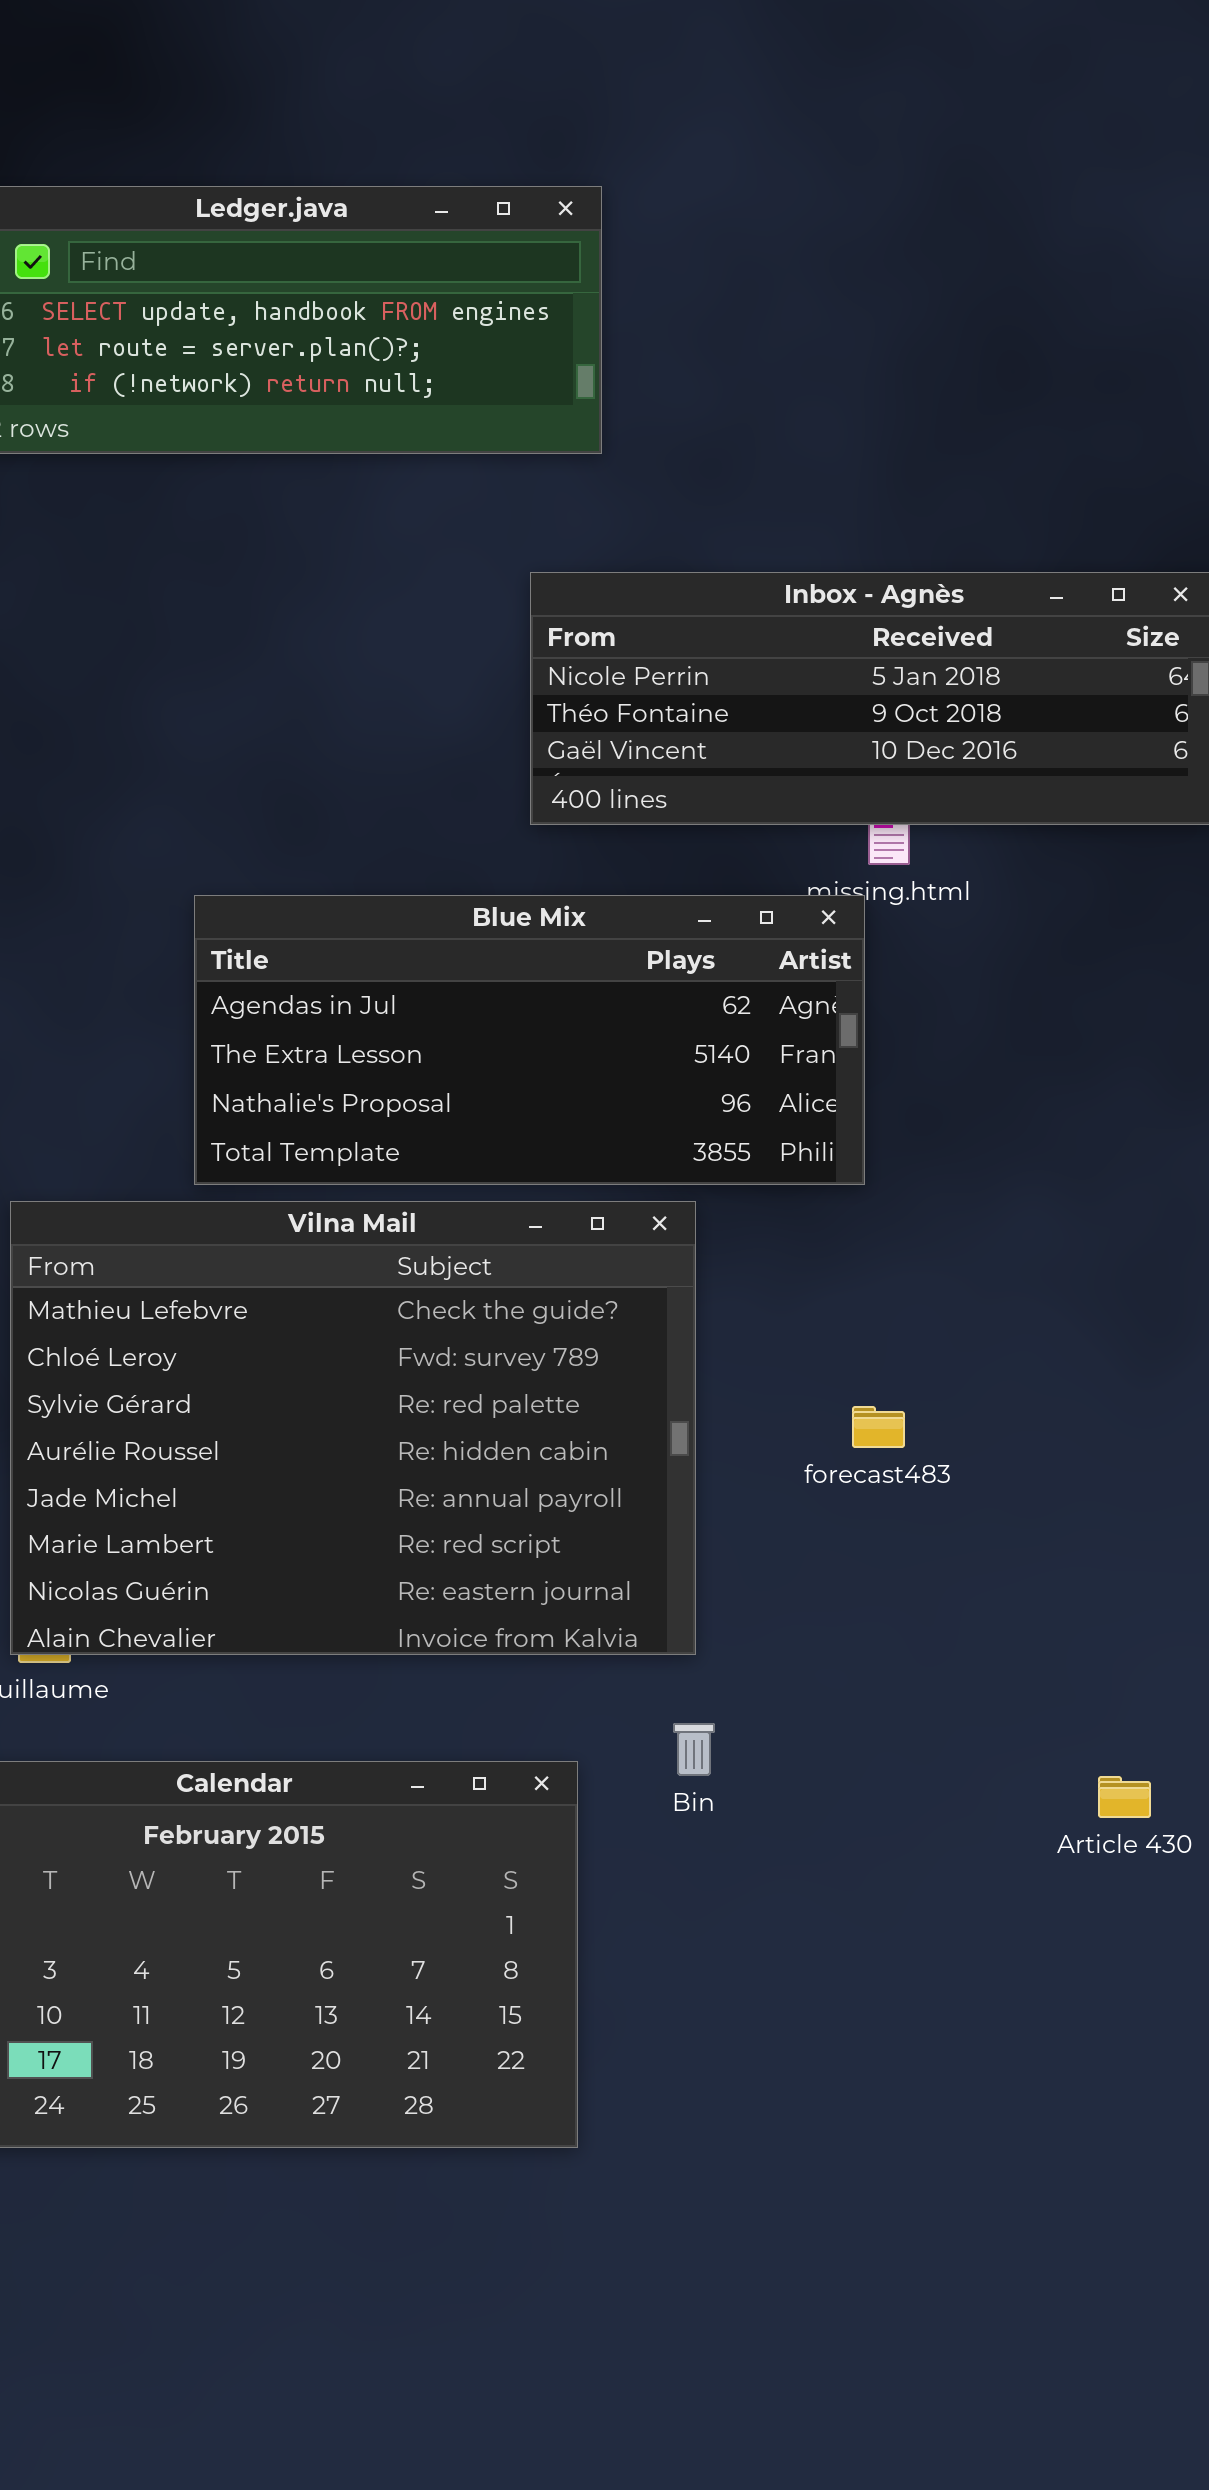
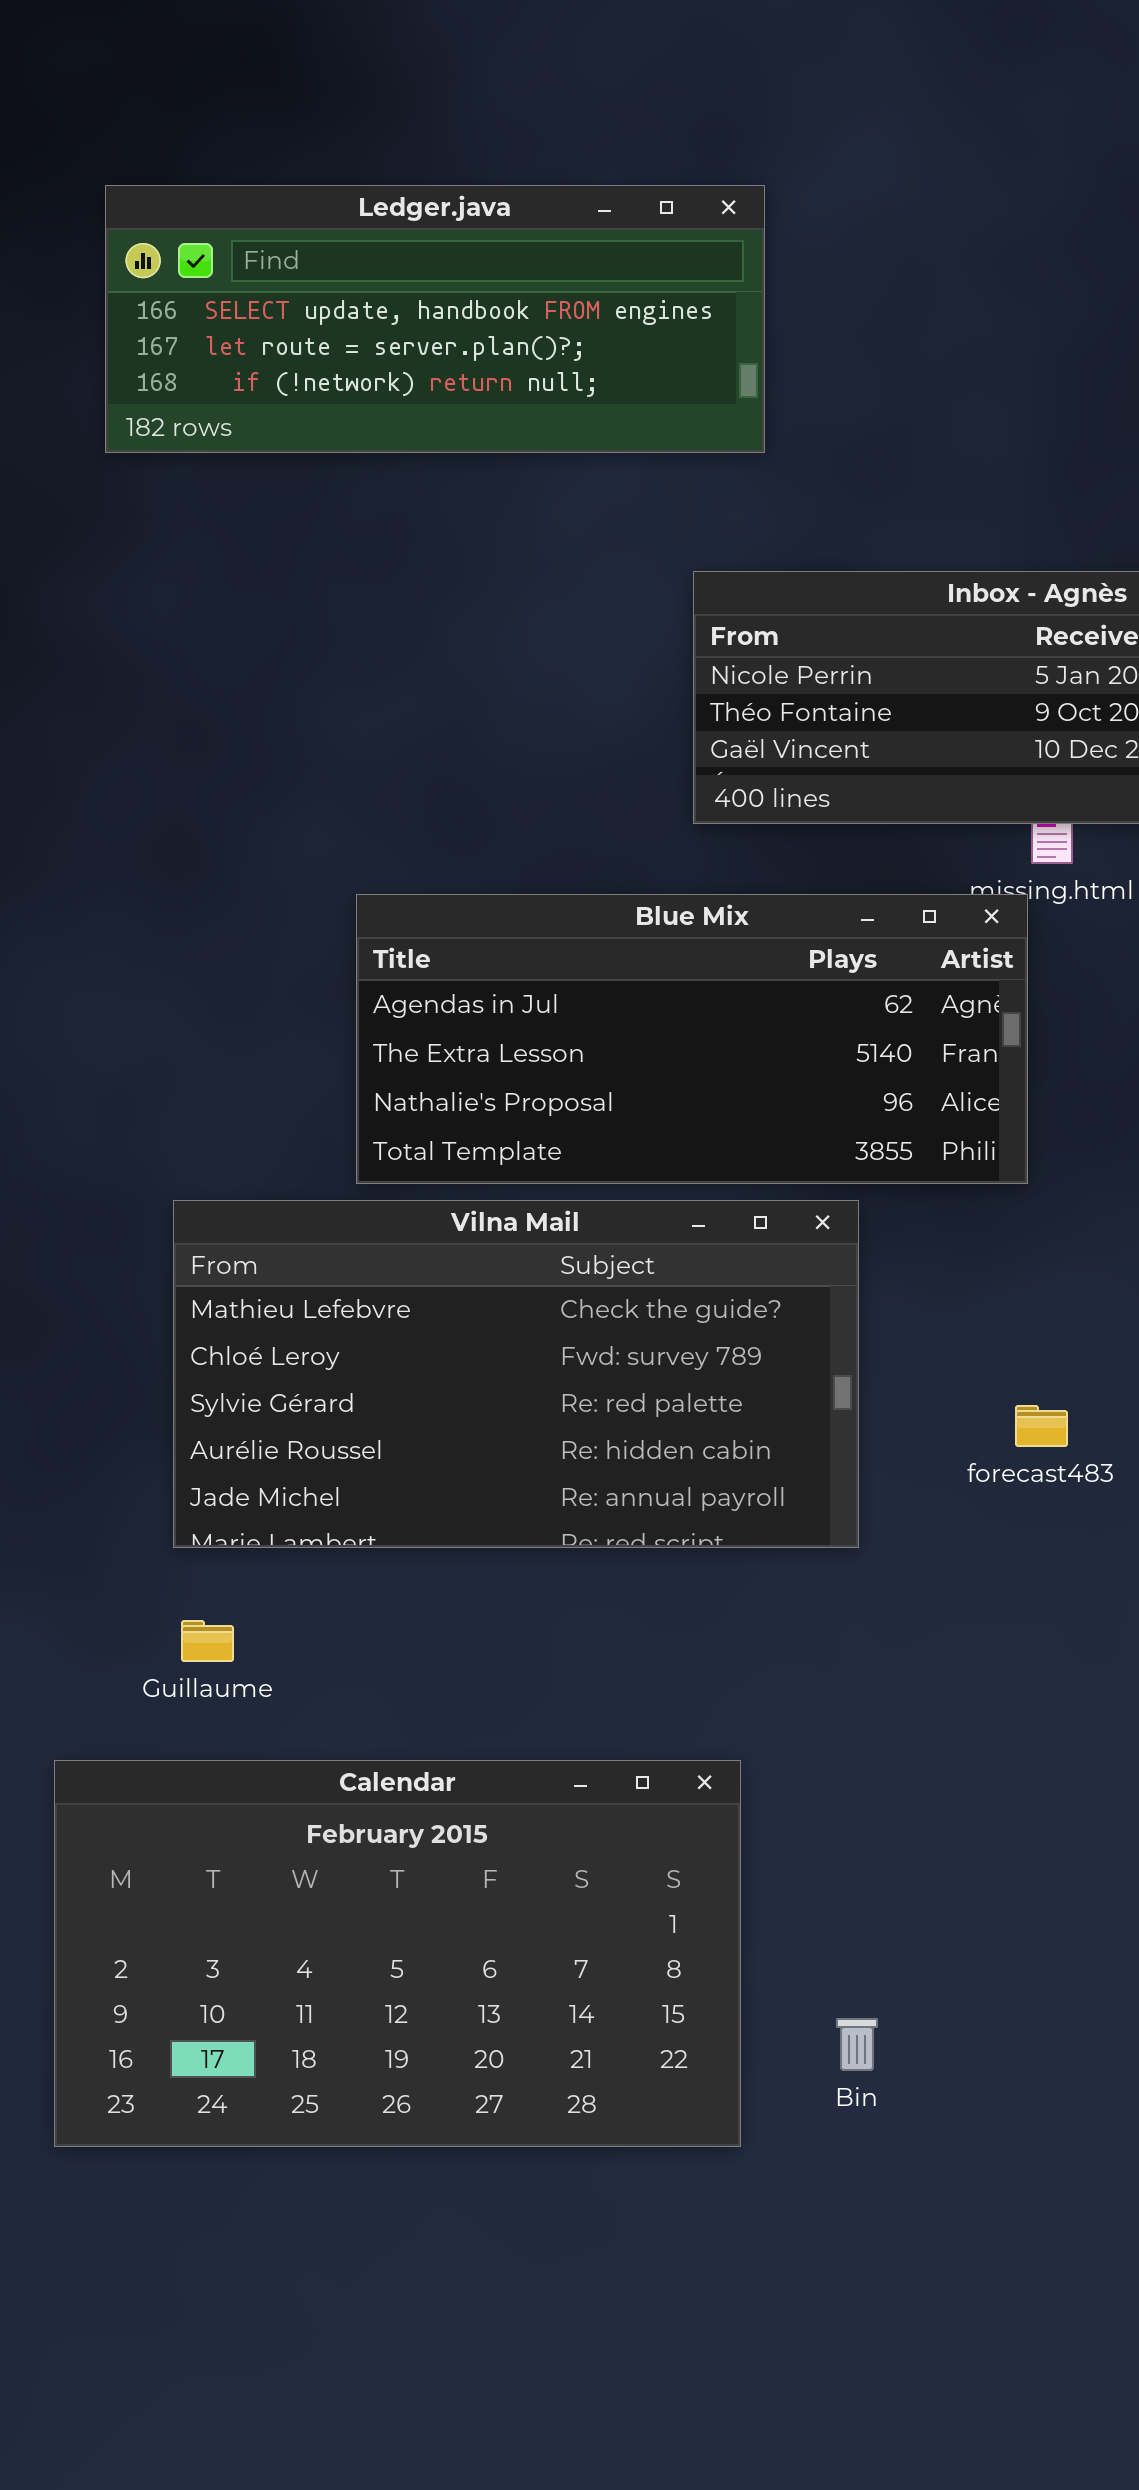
Vilna Mail: [10,1201,696,1655] -> [173,1200,859,1548], resized
Bin: [673,1723,715,1776] -> [836,2018,878,2071], moved

